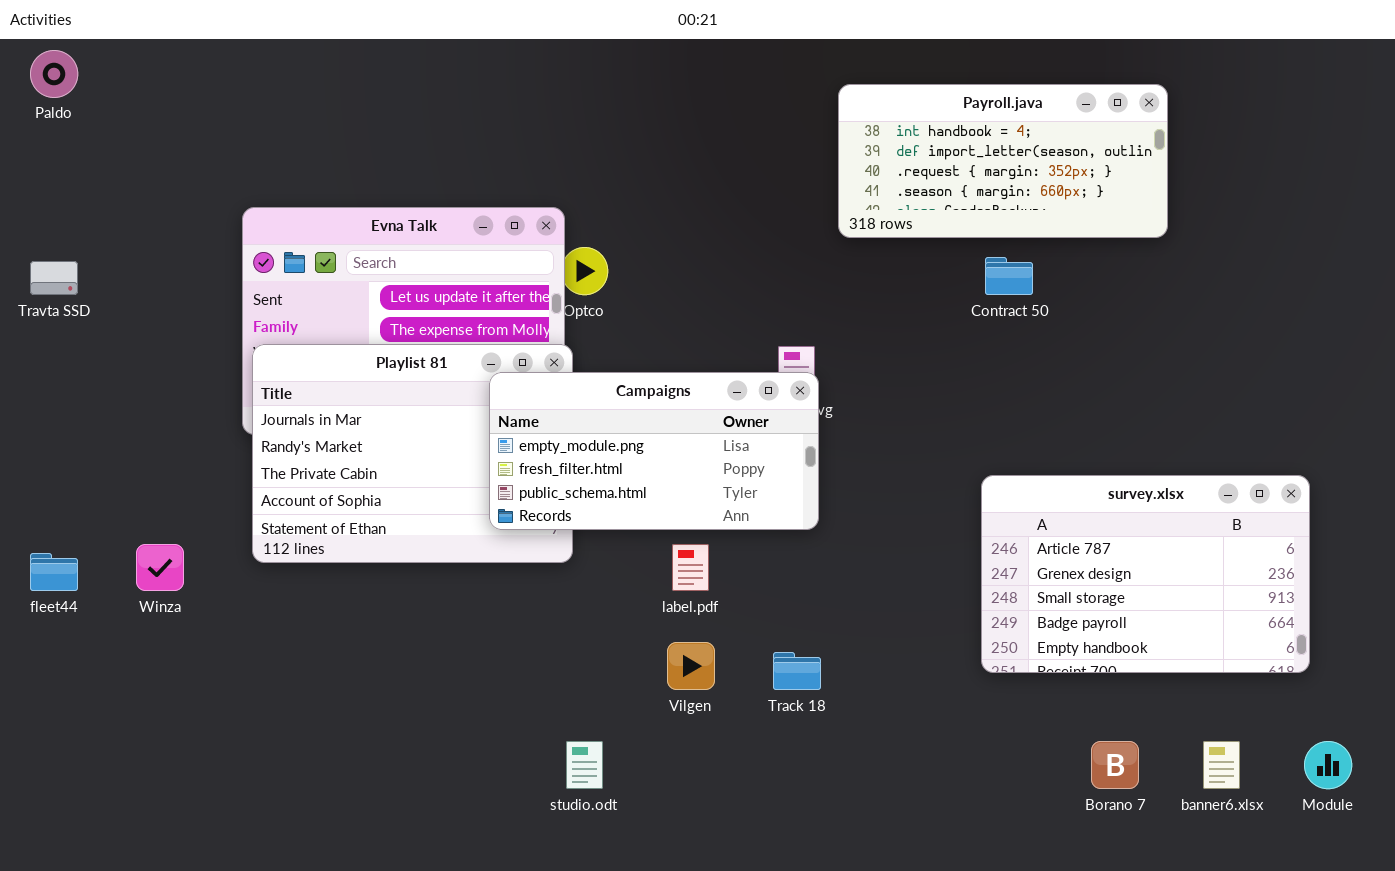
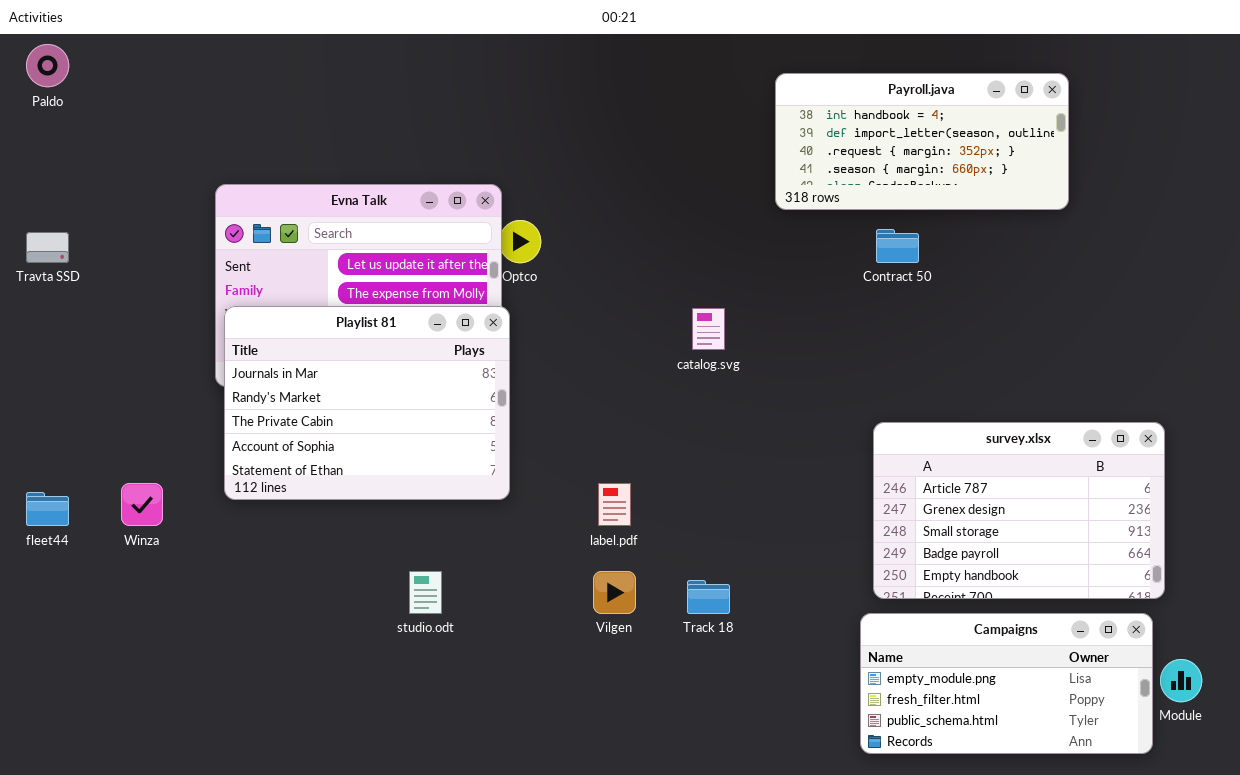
Payroll.java: [838,84,1168,238] -> [775,73,1069,210], moved
Campaigns: [489,372,819,530] -> [860,613,1153,754], moved
studio.odt: [566,741,603,789] -> [409,571,442,614], moved

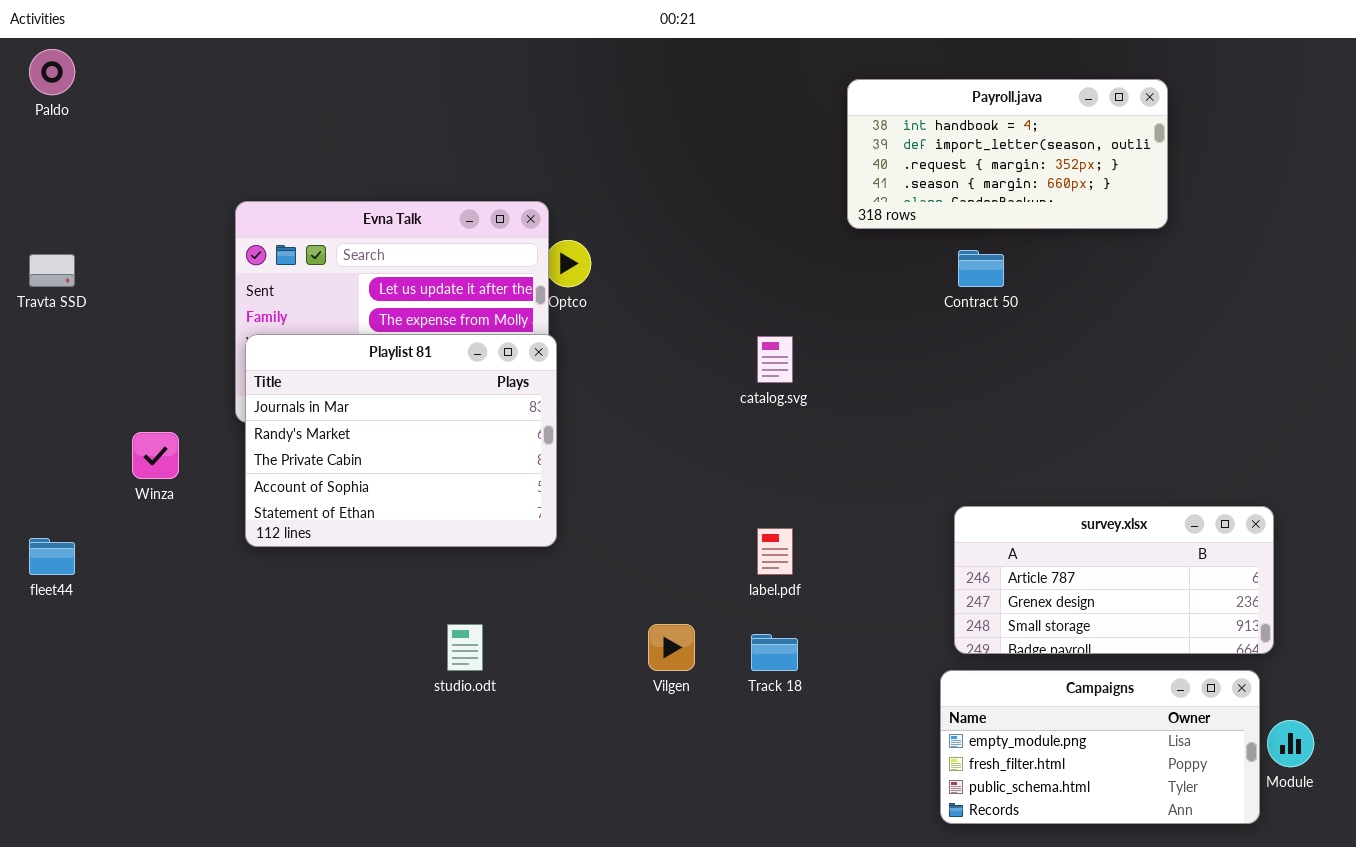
survey.xlsx: [873,422,1165,599] -> [954,506,1274,654], resized
Winza: [121,483,163,526] -> [132,432,179,479], moved
label.pdf: [598,483,631,526] -> [757,528,793,575], moved

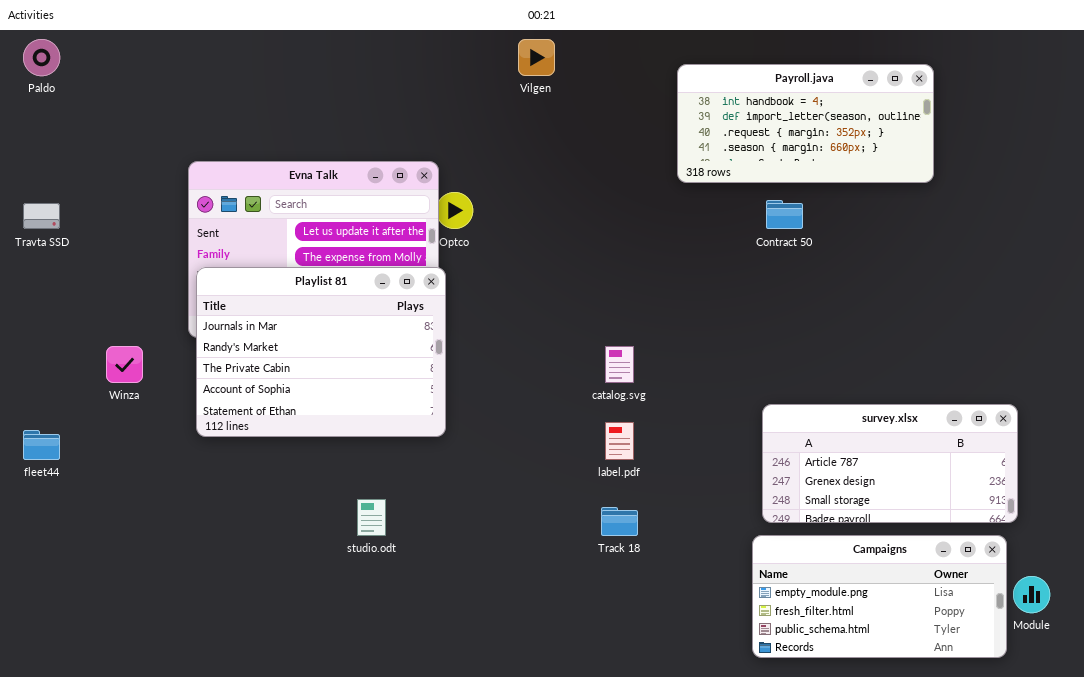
catalog.svg: [757,336,793,383] -> [605,346,634,383], moved
Vilgen: [648,624,695,671] -> [518,39,555,76], moved

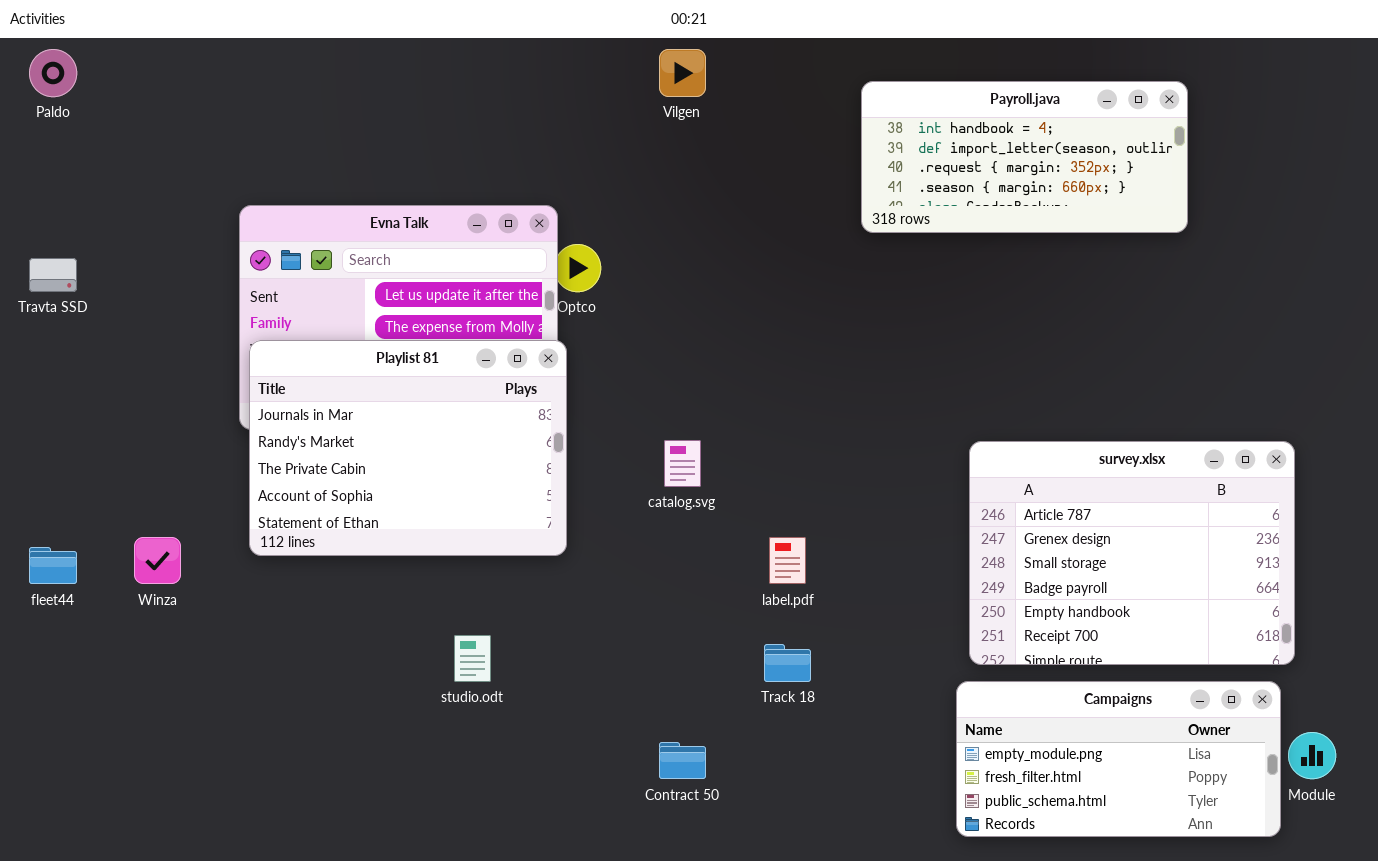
Contract 50: [766,200,803,229] -> [659,742,706,779], moved
Winza: [106,346,143,383] -> [134,537,181,584], moved
catalog.svg: [605,346,634,383] -> [664,440,701,487], moved
survey.xlsx: [762,404,1018,523] -> [969,441,1295,665], resized

